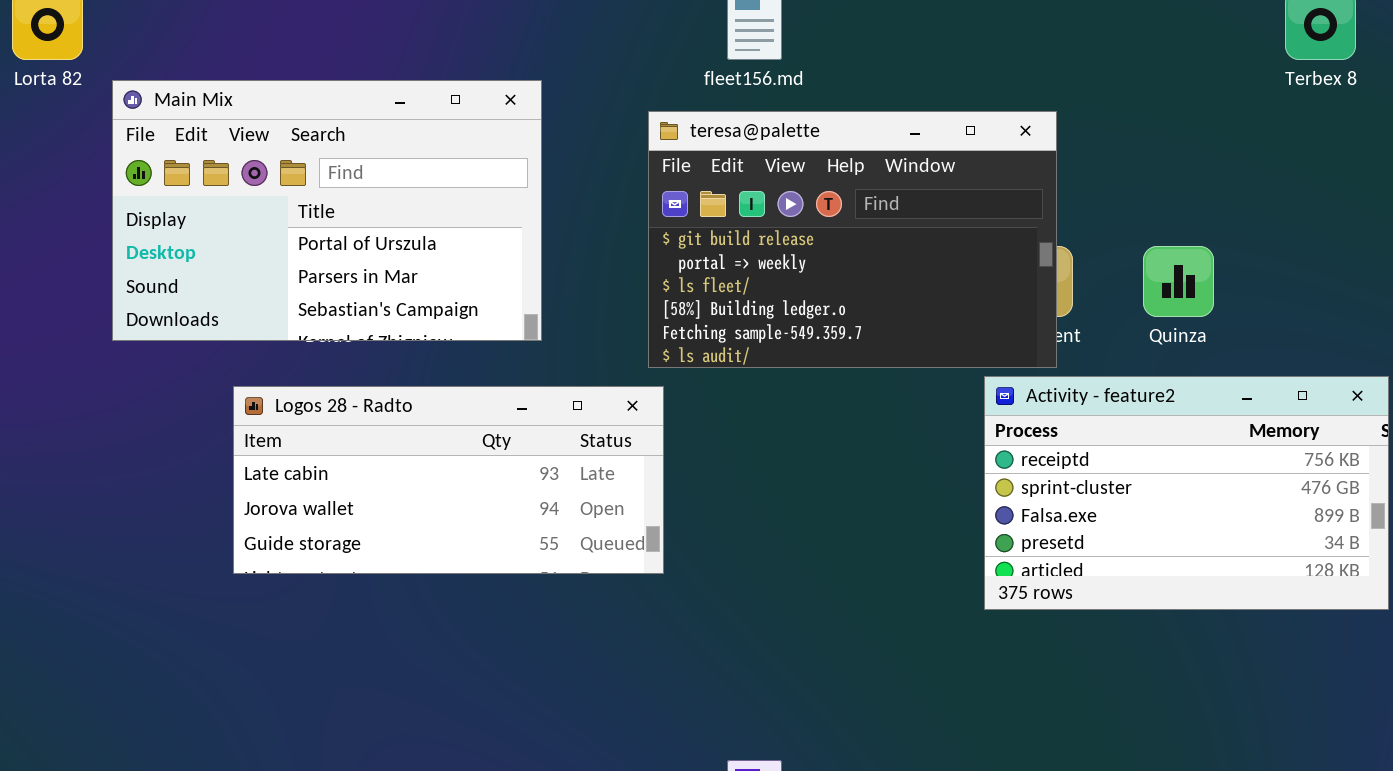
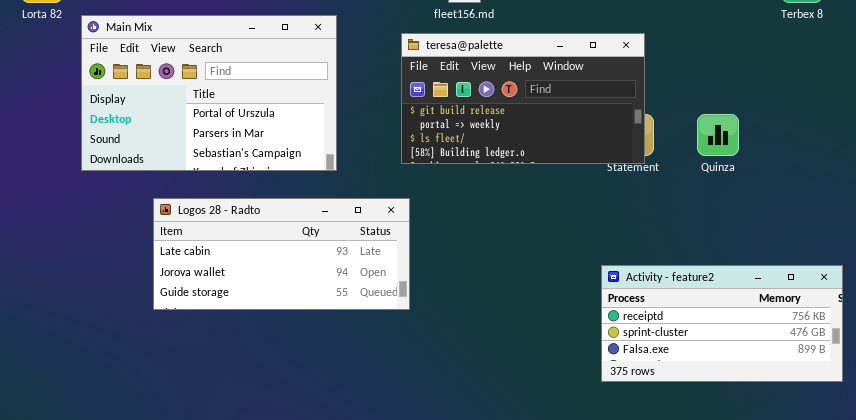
teresa@palette: [648,111,1057,368] -> [401,33,645,164], resized
Activity - feature2: [984,376,1389,610] -> [601,265,843,382], moved, resized

